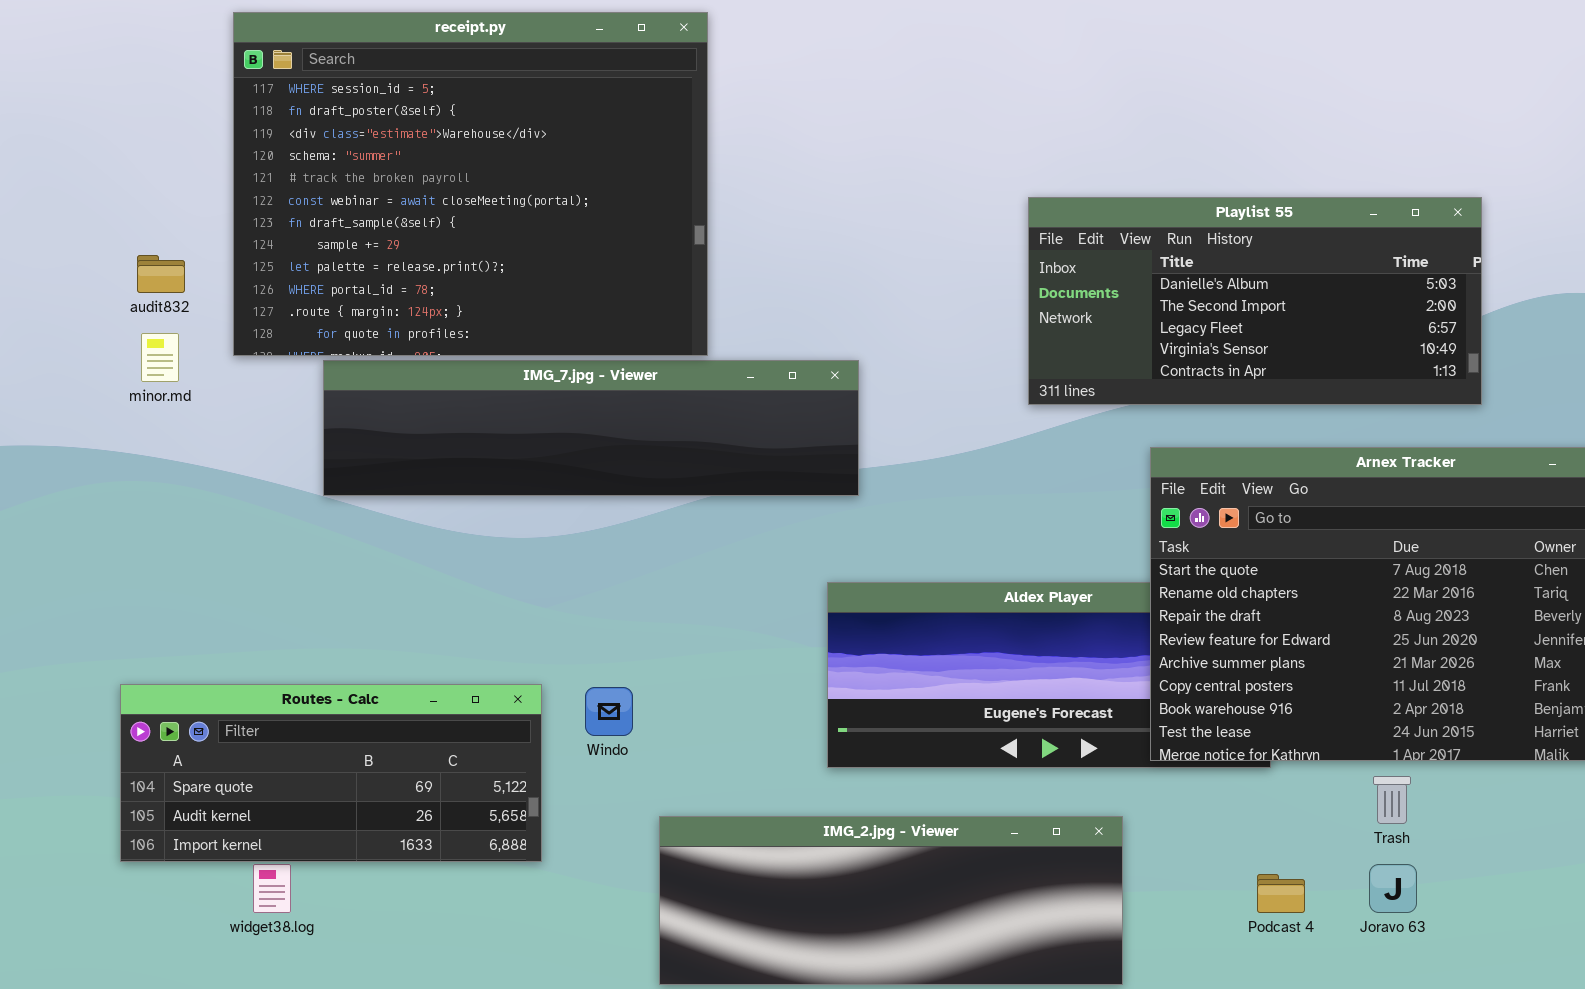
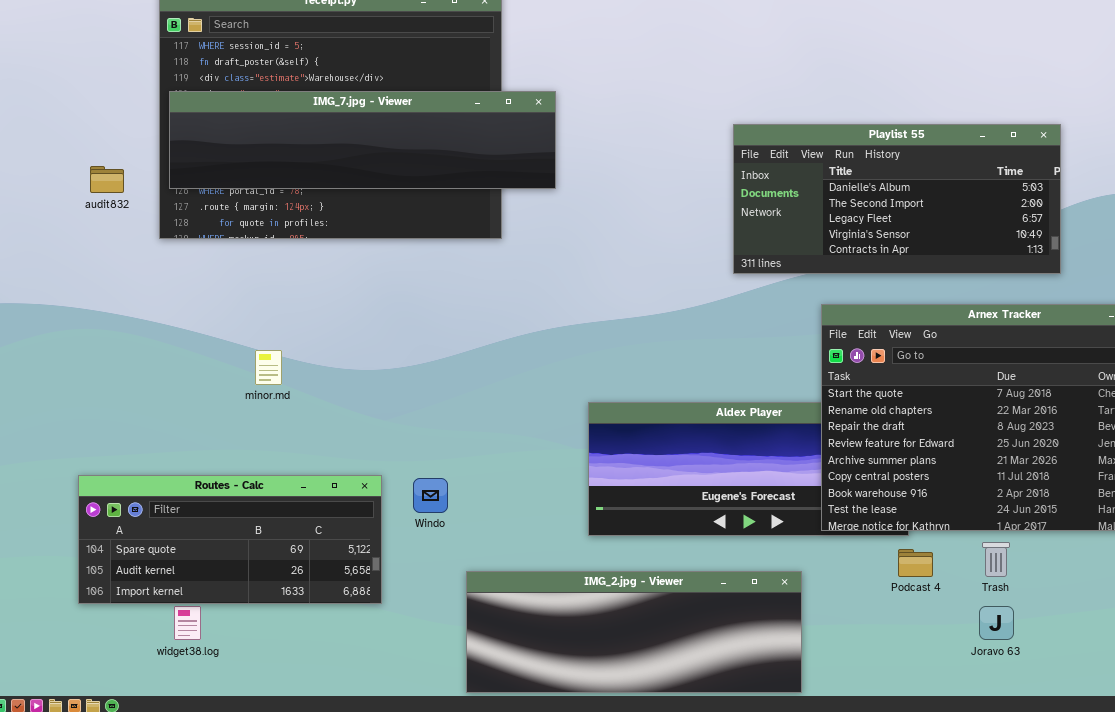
minor.md: [141,333,179,382] -> [255,350,282,385], moved
IMG_7.jpg - Viewer: [323,360,859,496] -> [169,91,556,189], moved
Podcast 4: [1257,874,1305,913] -> [898,549,933,577], moved

